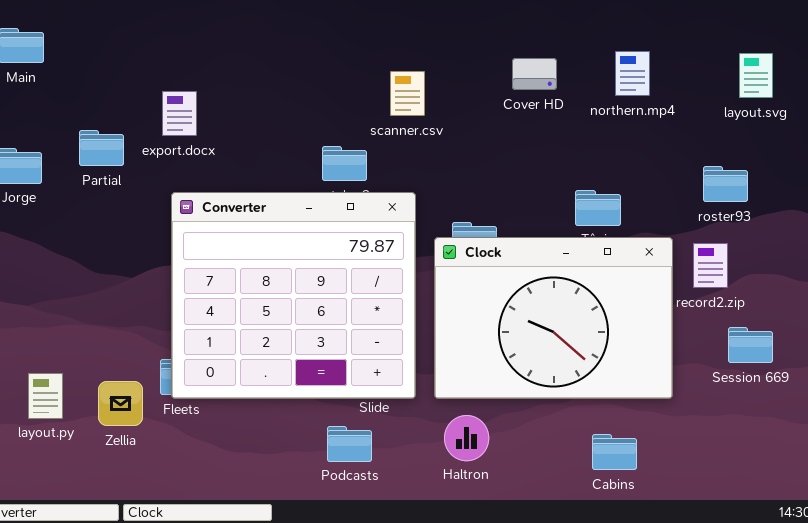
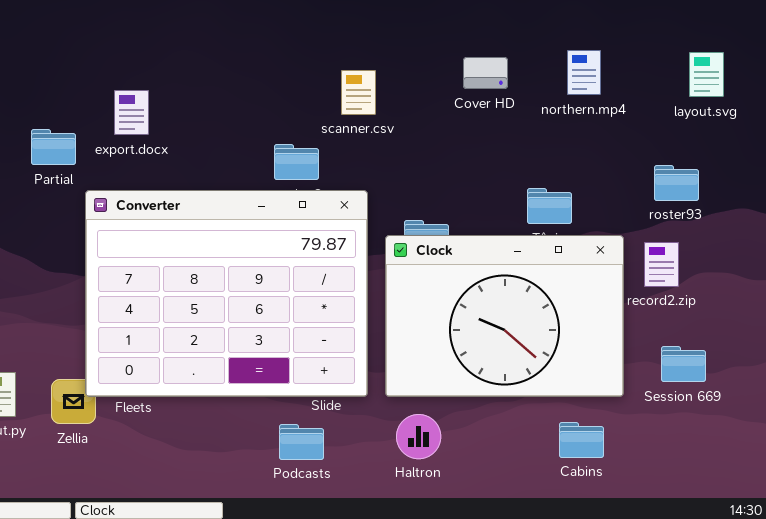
Converter: [171,192,416,399] -> [85,190,368,397], resized
Session 669: [728,327,773,363] -> [661,346,706,382], moved
Cabins: [592,434,637,470] -> [559,422,604,458], moved

